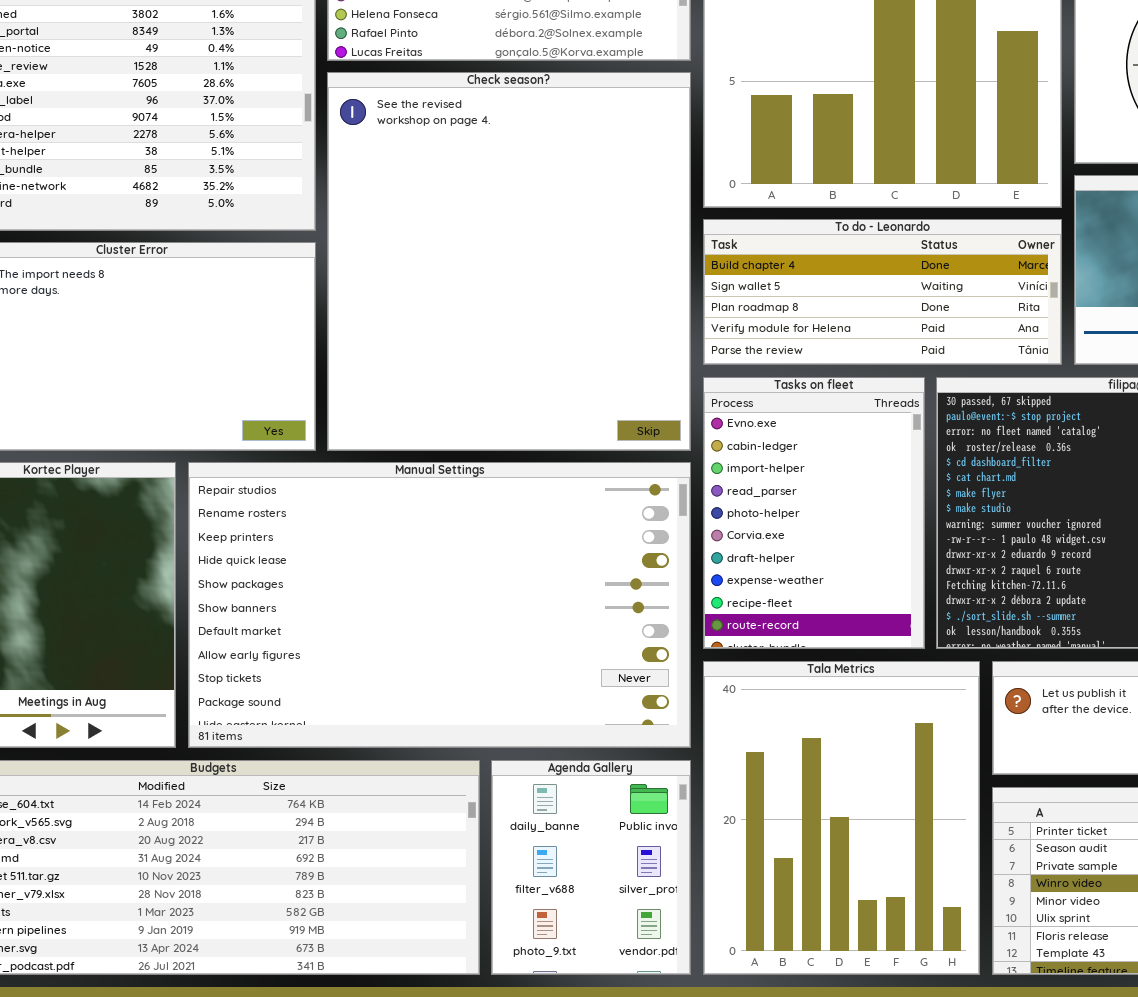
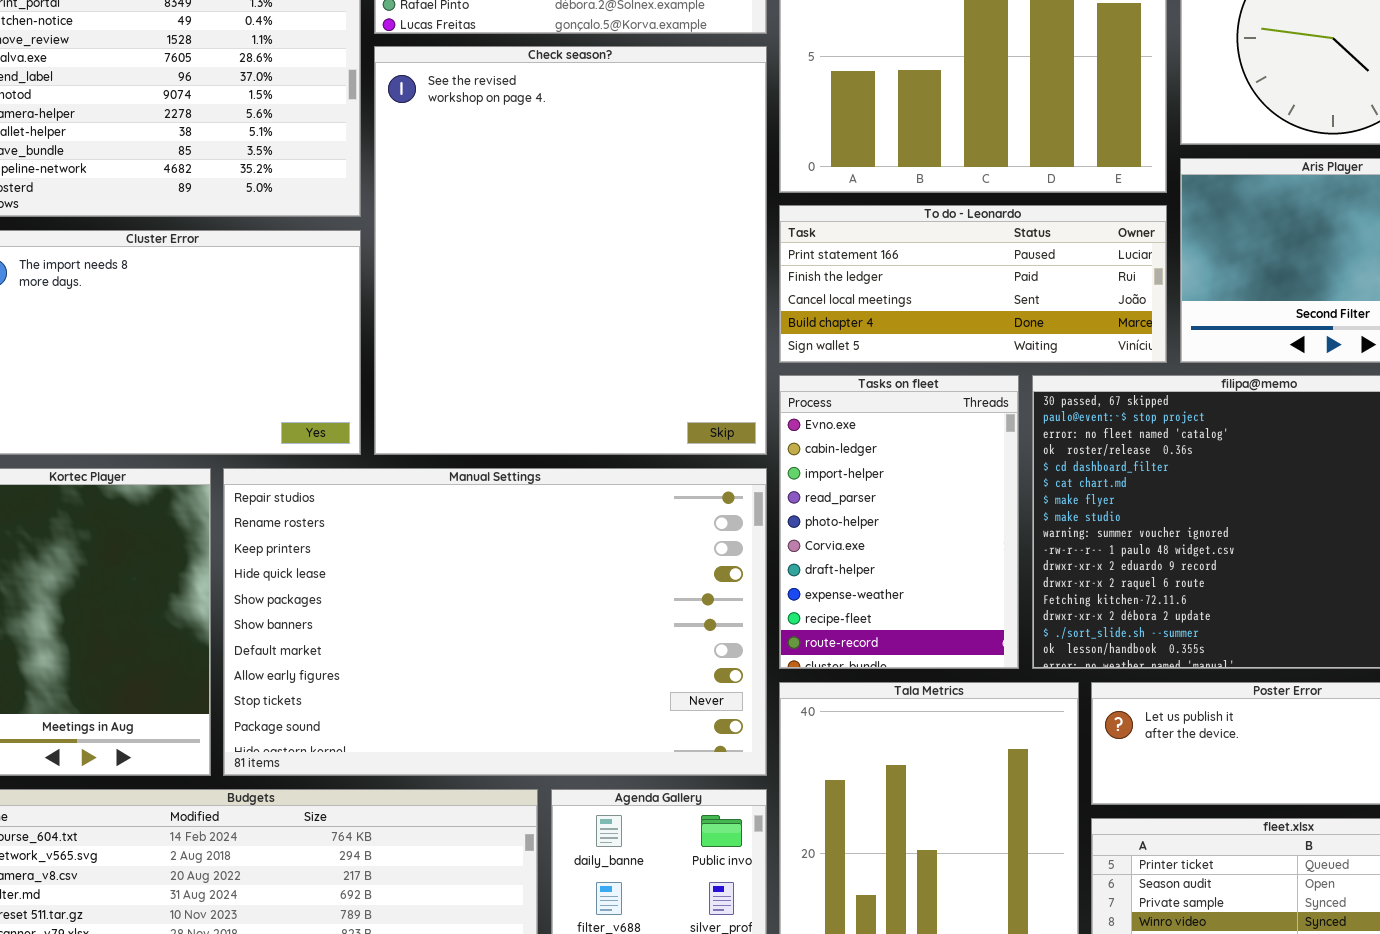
To do - Leonardo: [703,219,1062,365] -> [779,205,1167,363], scrolled up 3 rows

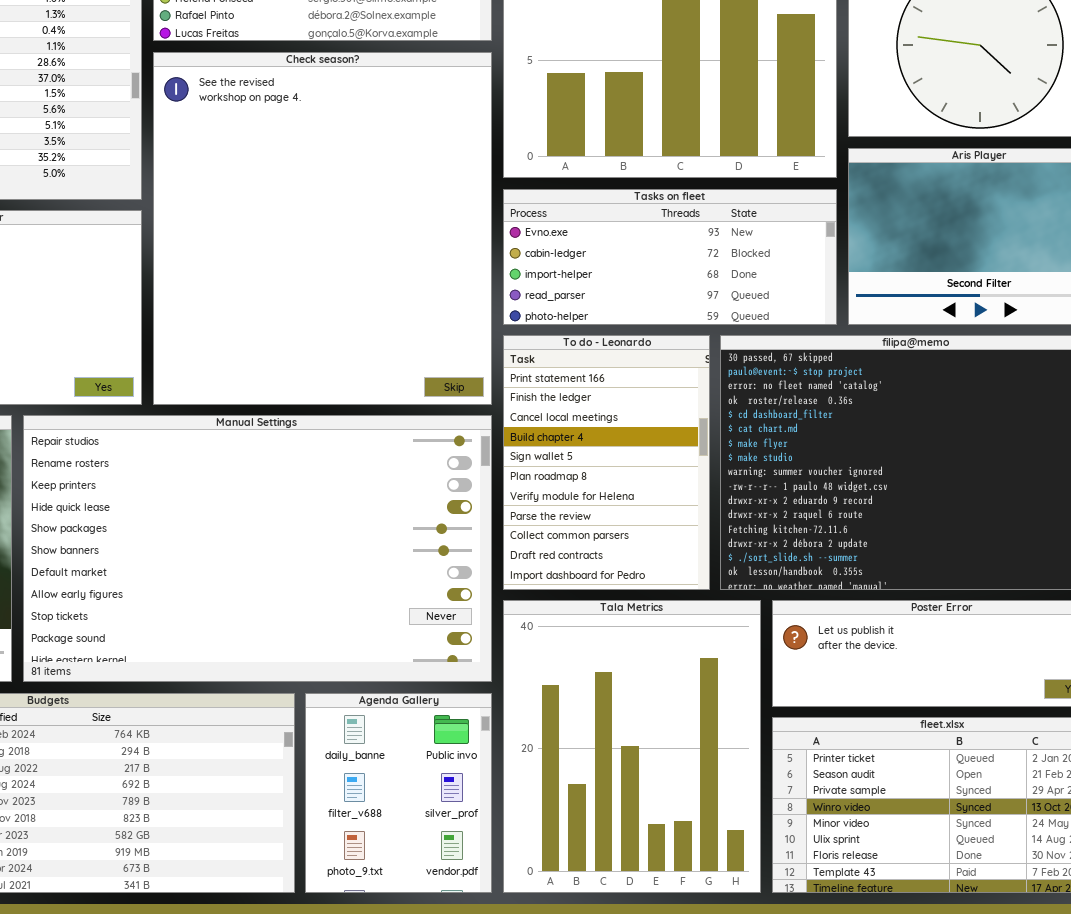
To do - Leonardo: [779,205,1167,363] -> [503,335,710,590], moved, resized
Tasks on fleet: [779,375,1019,669] -> [503,189,837,325], moved, resized

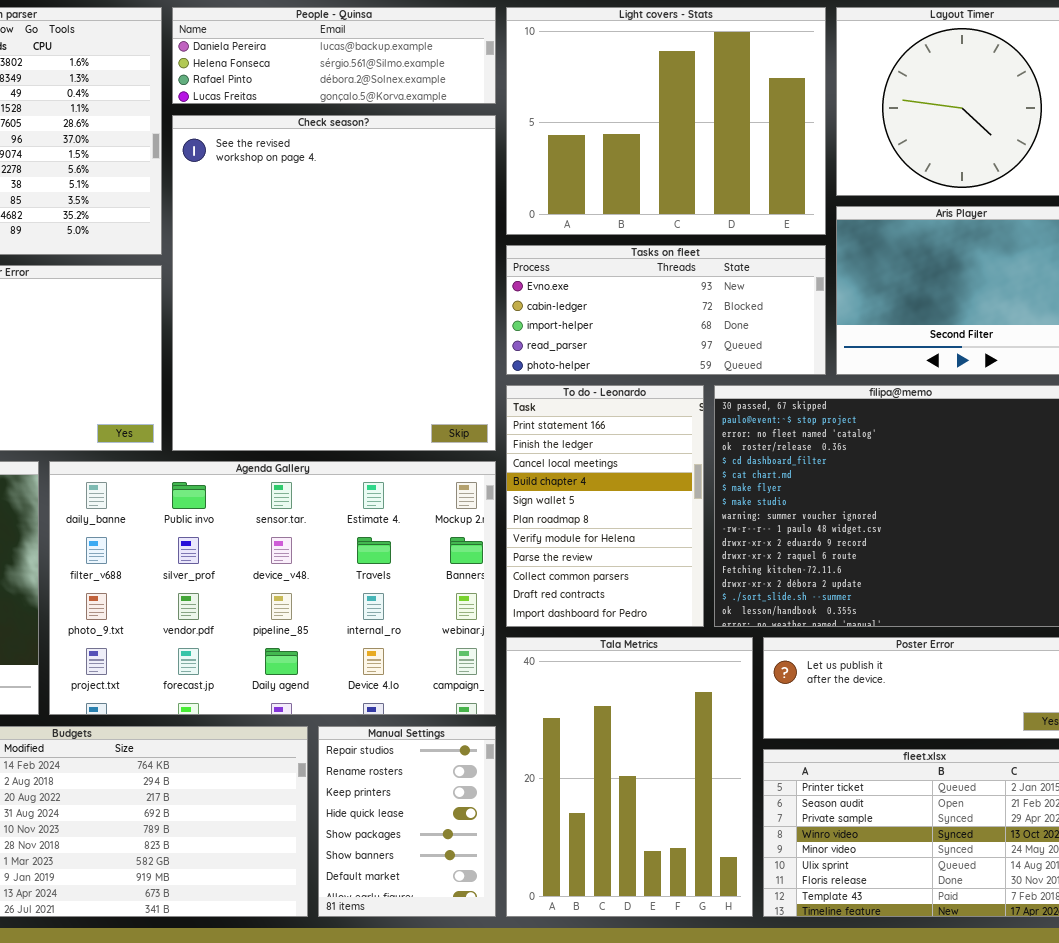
Manual Settings: [23,415,492,682] -> [318,726,496,917], moved, resized
Agenda Gallery: [305,693,492,893] -> [49,461,496,715], moved, resized

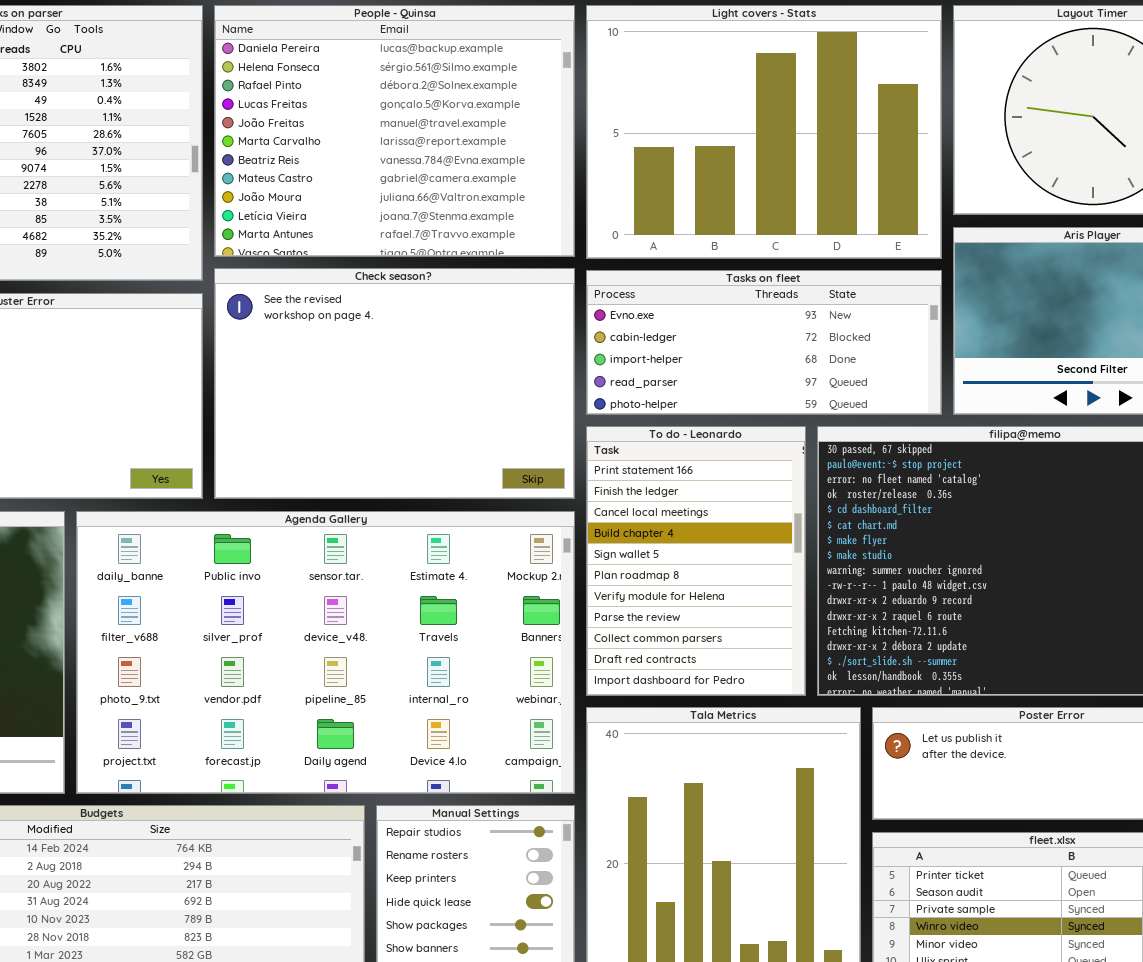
People - Quinsa: [172,7,496,104] -> [214,5,575,257], resized
Check season?: [172,115,496,451] -> [214,268,575,499], resized

